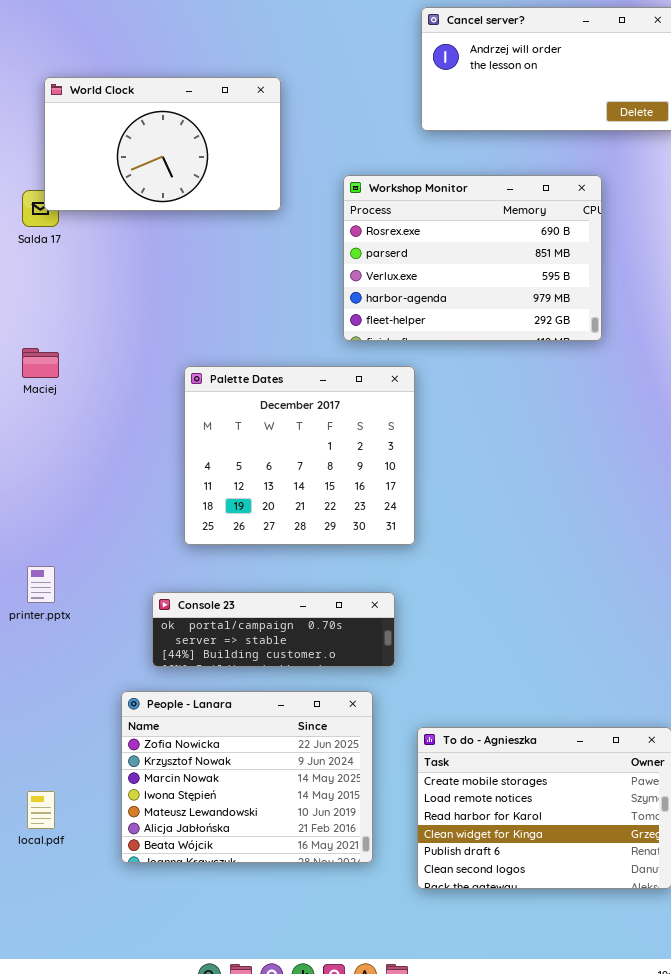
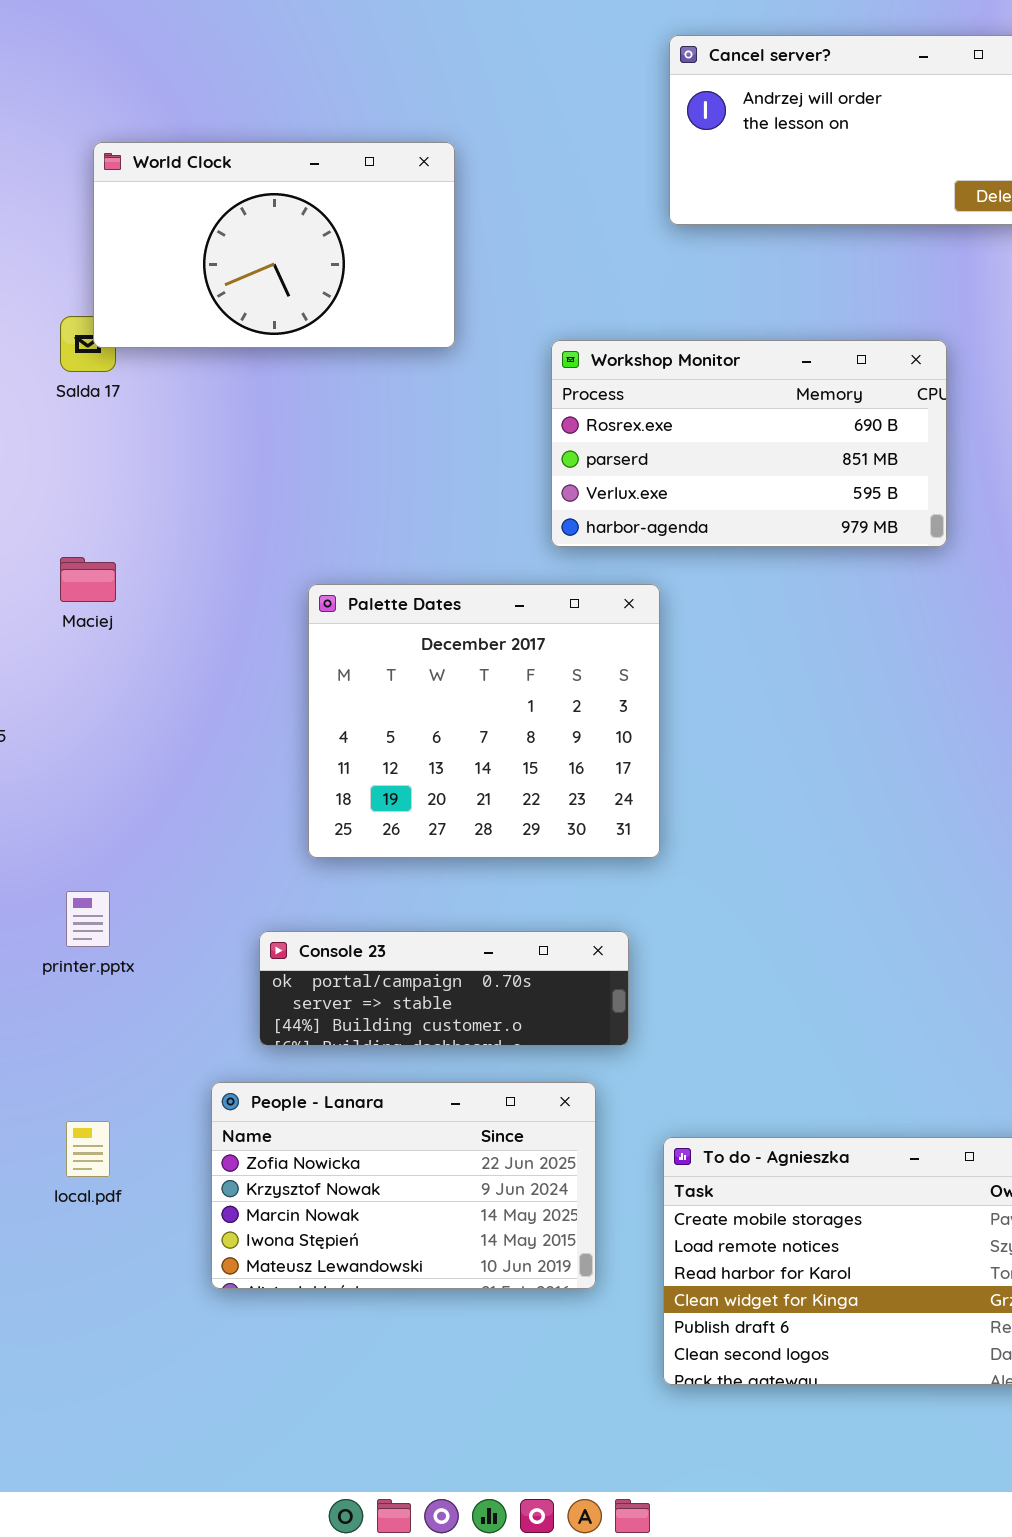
Workshop Monitor: [343,175,602,341] -> [551,340,947,547], resized
People - Lanara: [121,691,373,863] -> [211,1082,596,1289], resized
local.pdf: [27,791,55,829] -> [66,1121,110,1177], moved

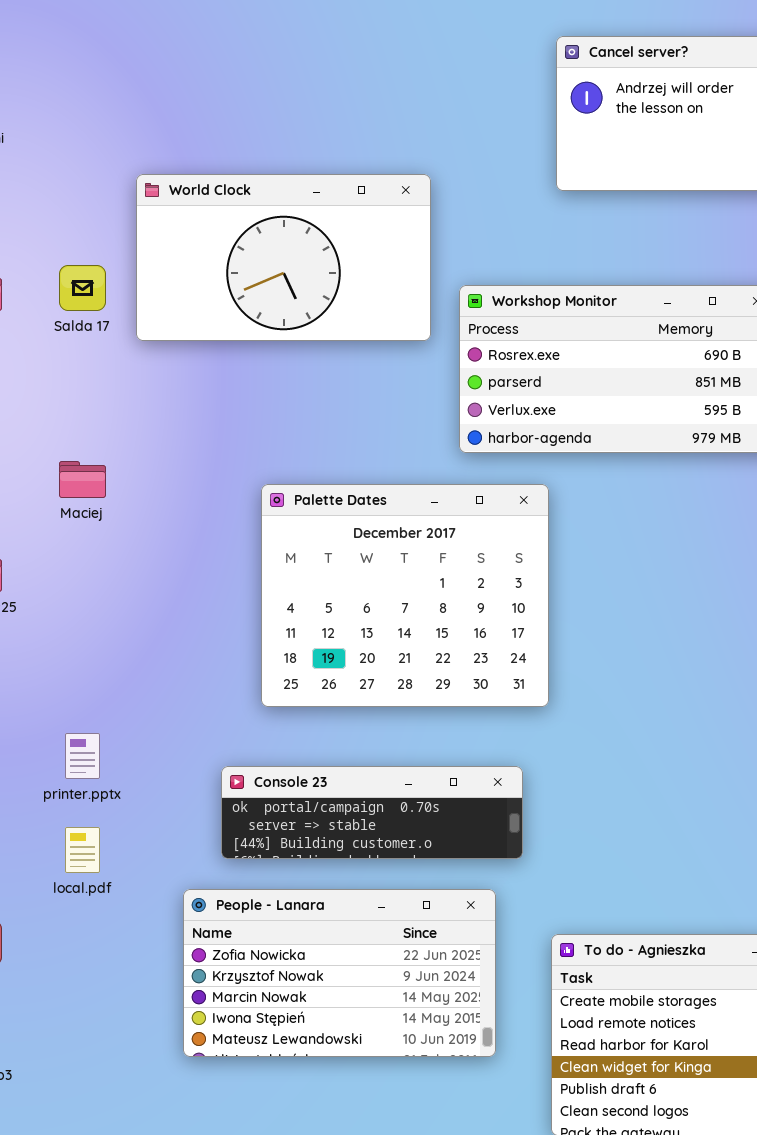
World Clock: [93,142,455,348] -> [136,174,431,341], moved
local.pdf: [66,1121,110,1177] -> [65,827,100,873], moved

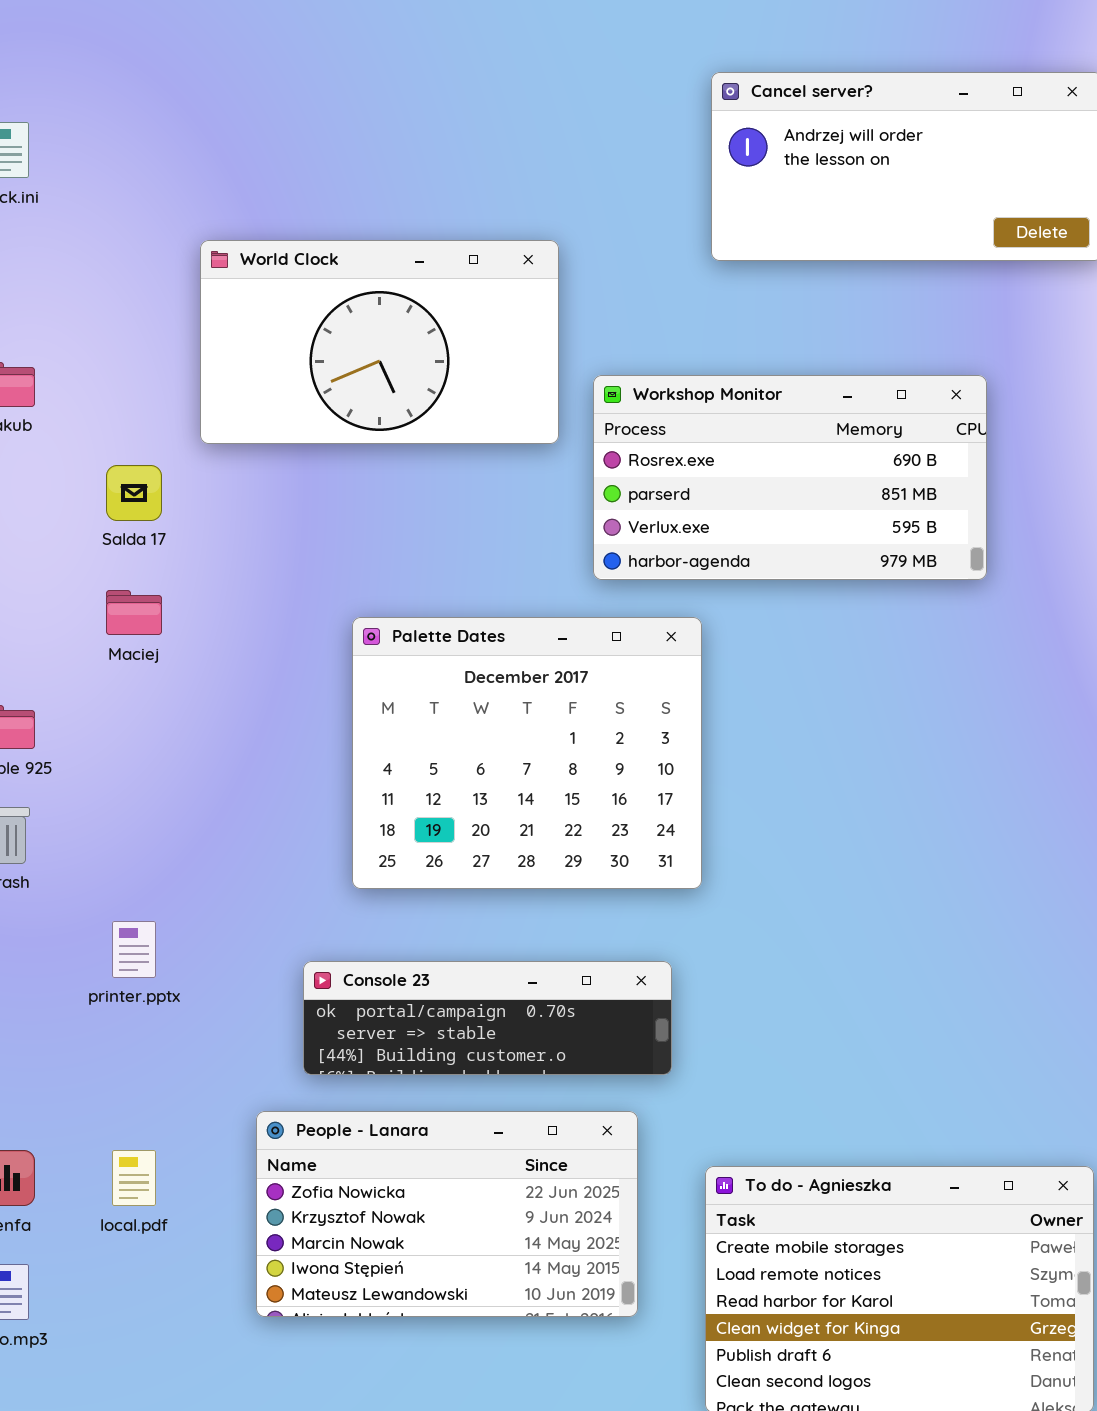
Salda 17: [59,265,106,311] -> [106,465,162,521], moved
local.pdf: [65,827,100,873] -> [112,1150,156,1206], moved

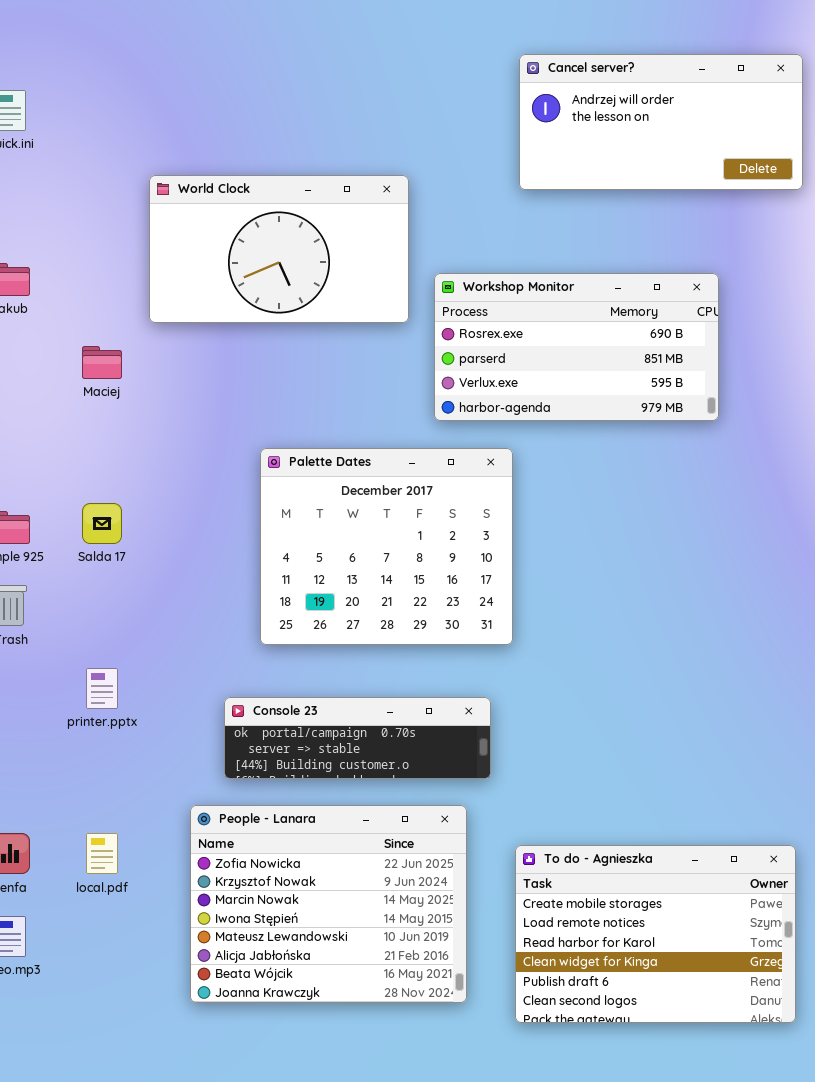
Salda 17: [106,465,162,521] -> [82,503,122,544], moved
Maciej: [106,590,162,635] -> [82,346,122,379], moved
People - Lanara: [256,1111,638,1317] -> [190,805,467,1003], resized

